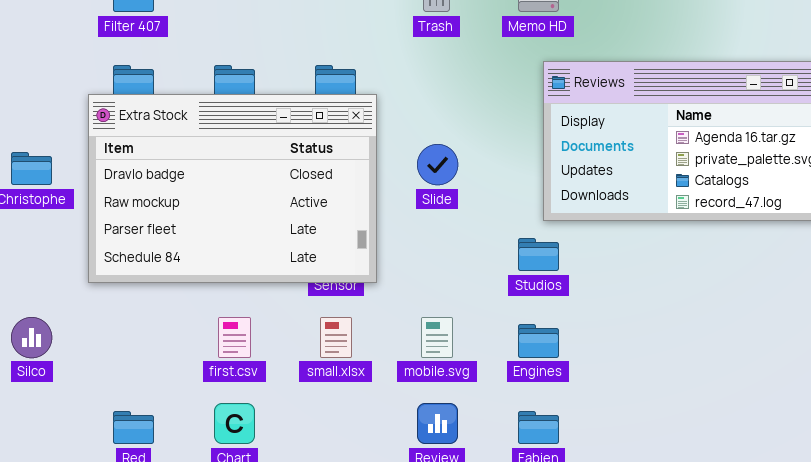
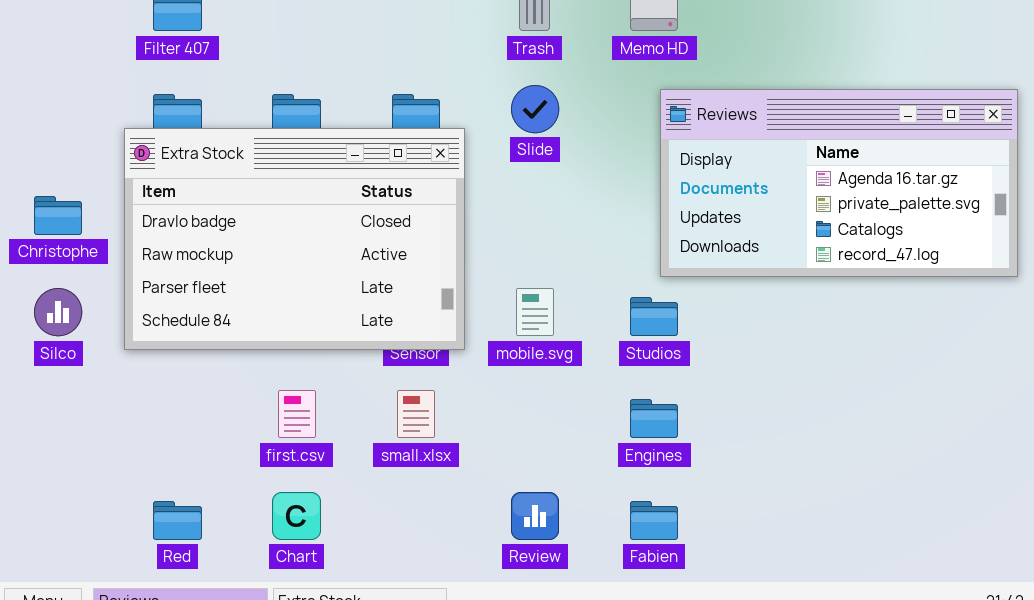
Slide: [417,144,458,185] -> [511,85,559,133], moved
Silco: [11,317,52,358] -> [34,288,82,336], moved
mobile.svg: [421,317,453,358] -> [516,288,554,336], moved

